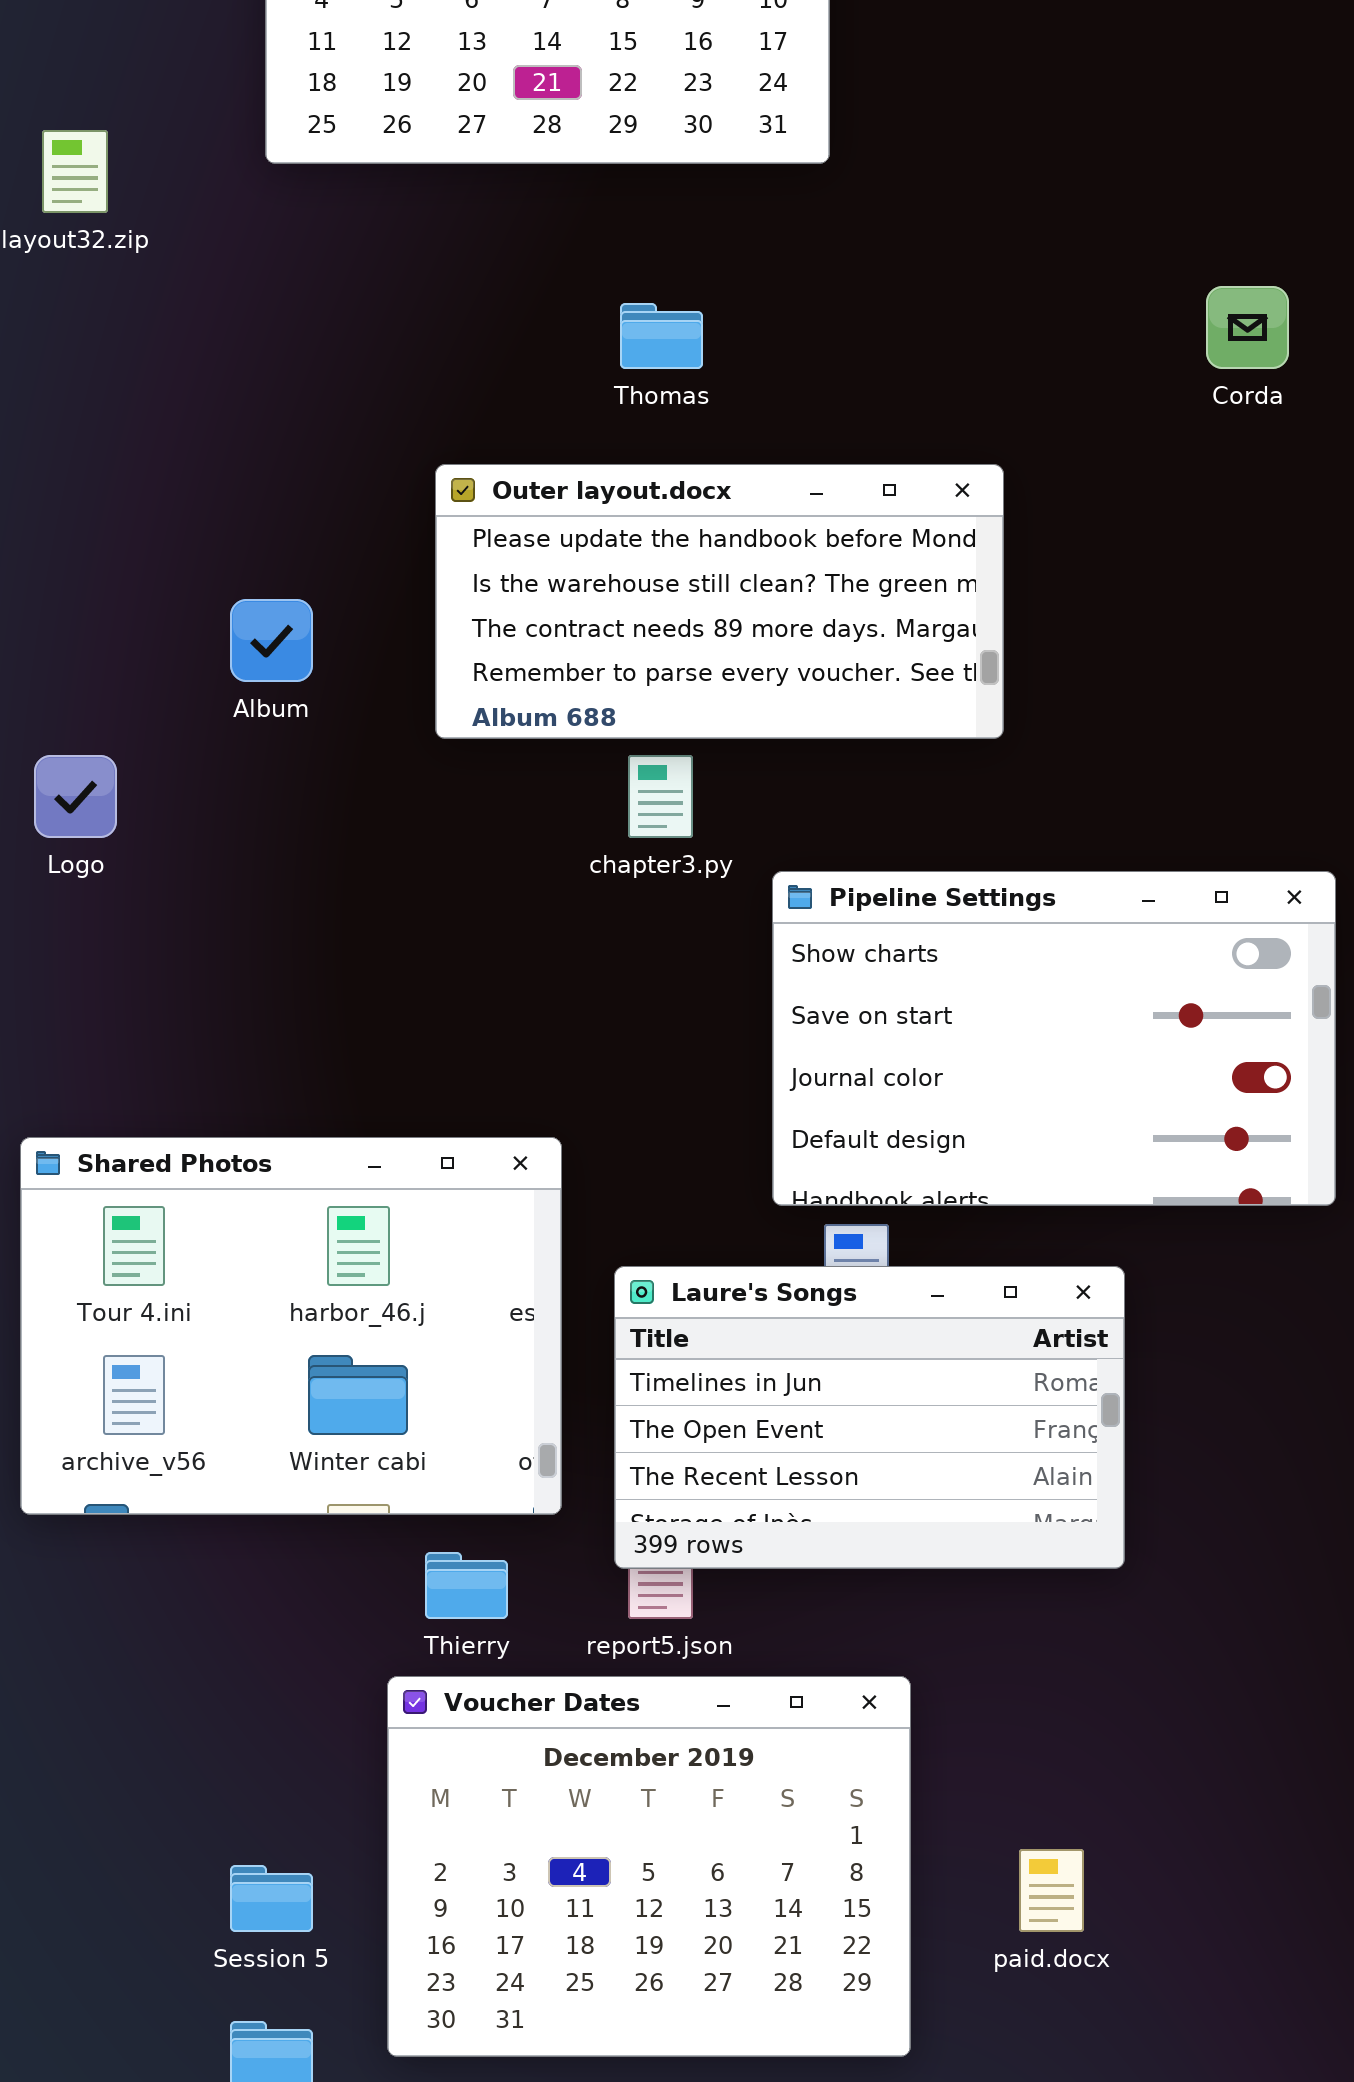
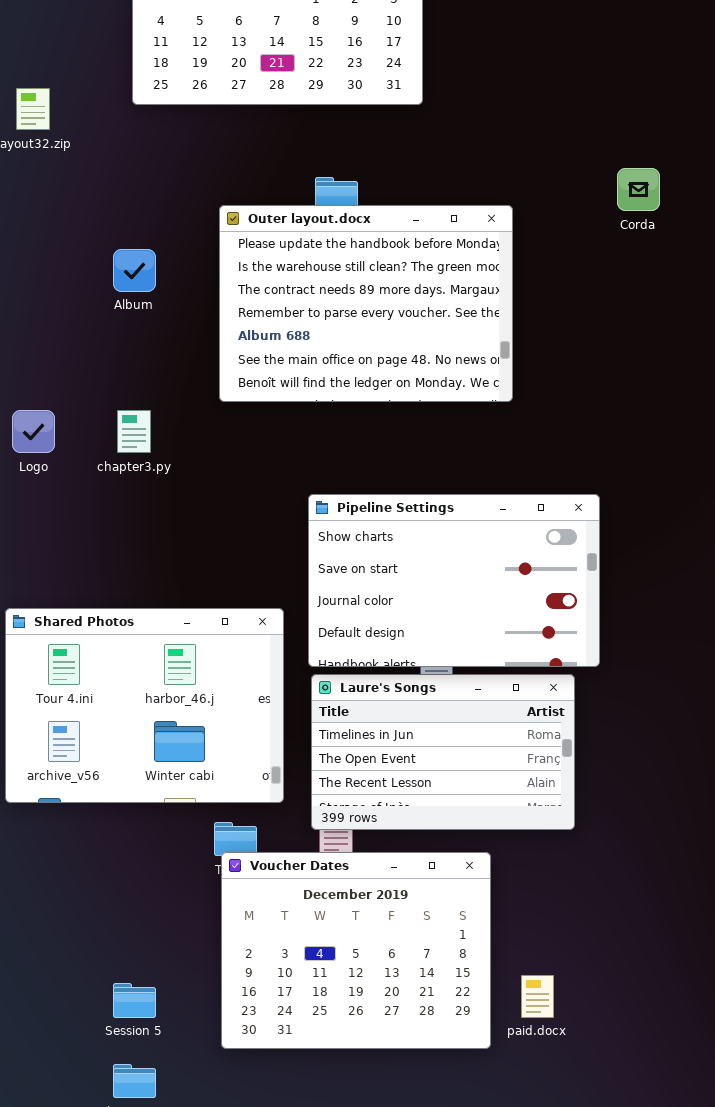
Outer layout.docx: [435,464,1004,739] -> [219,205,513,402], resized
Album: [230,599,313,682] -> [113,249,156,292], moved
chapter3.py: [628,755,693,838] -> [117,410,151,453], moved
Pipeline Settings: [772,871,1336,1206] -> [308,494,600,667], moved
Voucher Dates: [387,1676,911,2057] -> [221,852,491,1049], moved

